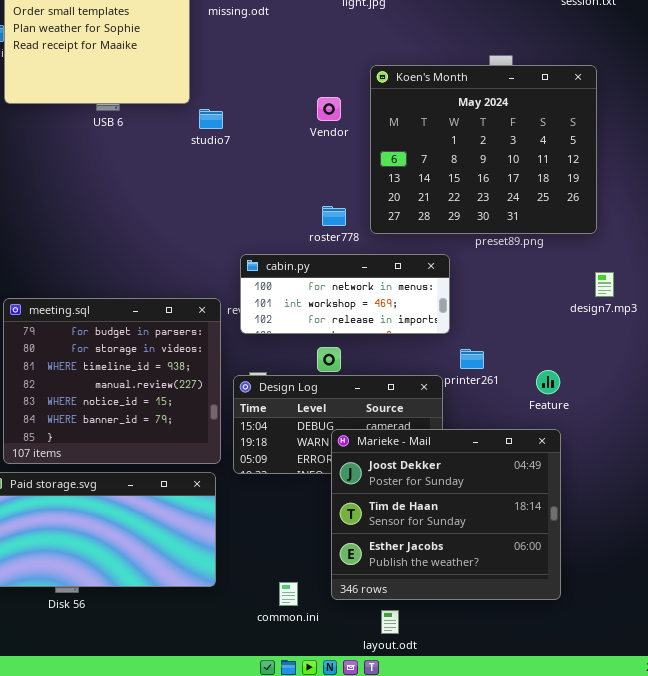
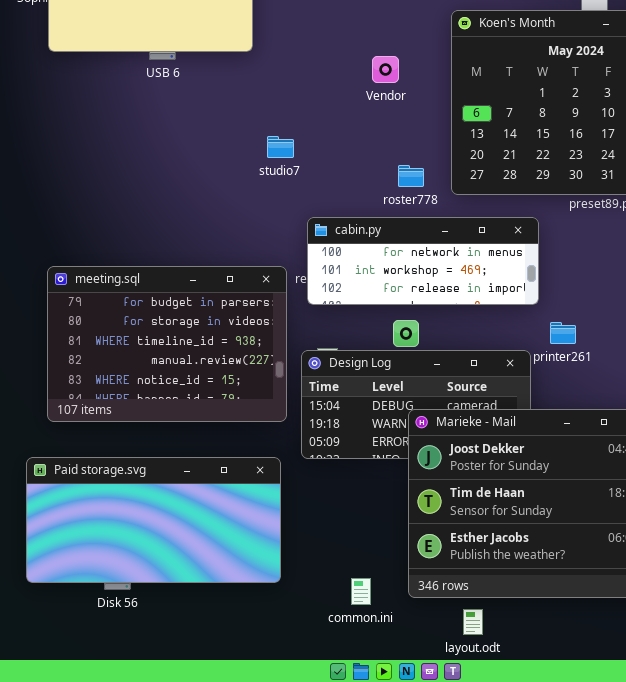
Vendor: [317,97,341,121] -> [372,56,399,83], moved
studio7: [199,109,223,129] -> [267,136,294,158], moved
meeting.sql: [3,298,221,464] -> [47,266,287,422], resized

